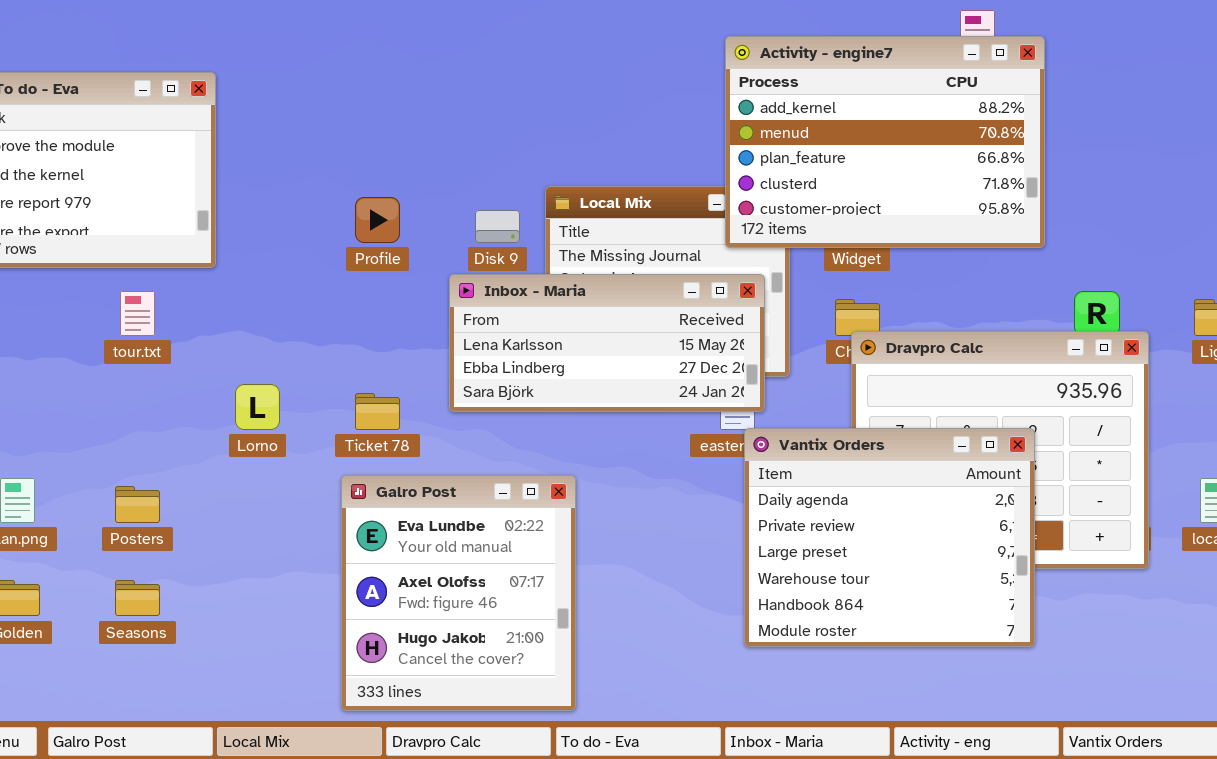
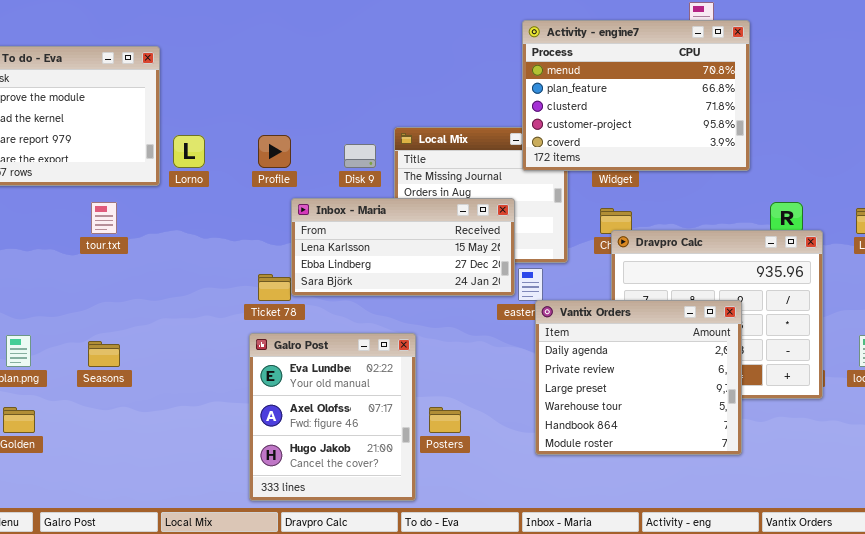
Activity - engine7: [725,36,1045,248] -> [522,20,750,171], scrolled down 1 row
Inbox - Maria: [449,274,765,412] -> [291,198,515,296], moved
Lorno: [235,384,280,430] -> [173,135,205,168], moved
Posters: [115,486,160,523] -> [429,407,461,433], moved
Seasons: [115,580,160,616] -> [88,341,120,367], moved

